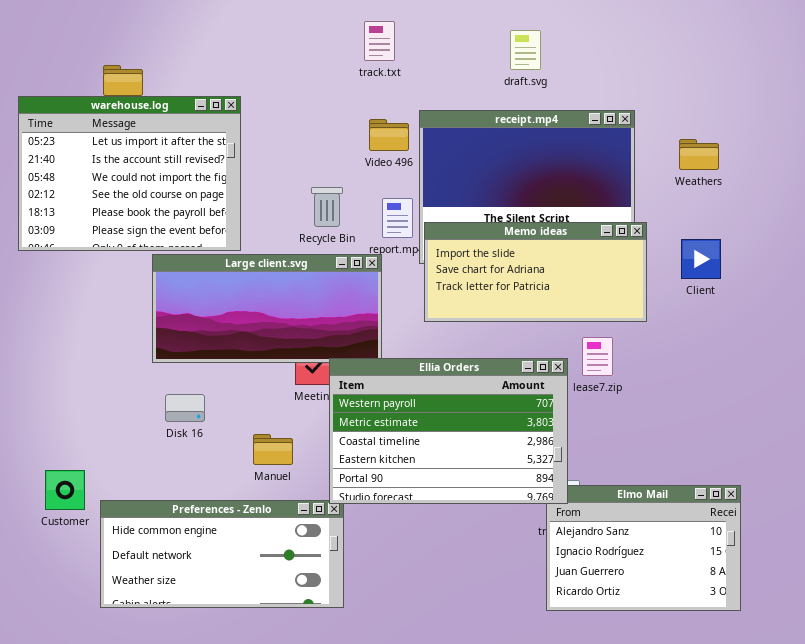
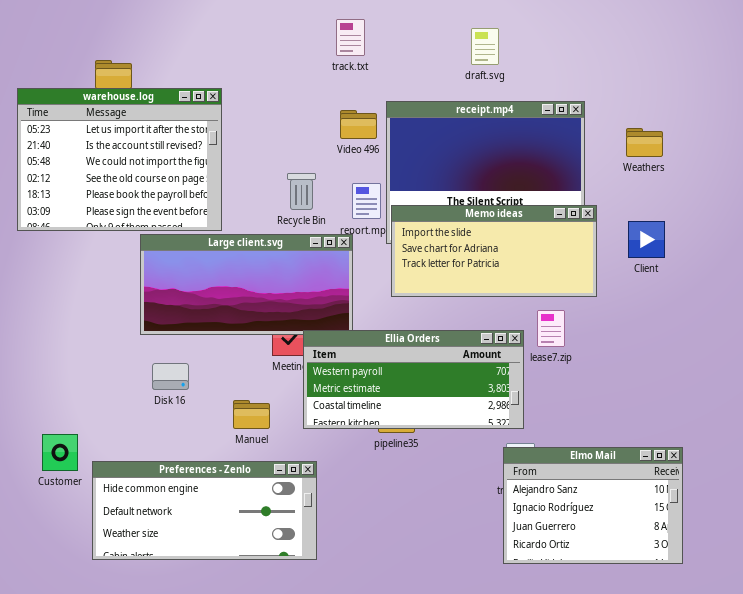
Ellia Orders: [329,358,568,504] -> [303,330,524,429], resized

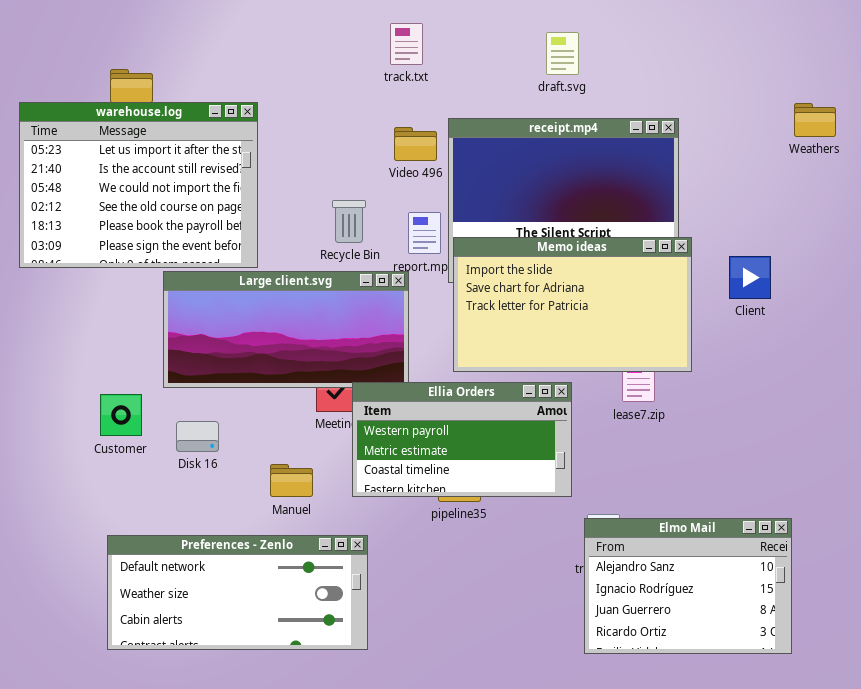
Weathers: [626,128,663,157] -> [794,103,836,137], moved
Memo ideas: [391,205,597,297] -> [453,237,692,372], resized
Ellia Orders: [303,330,524,429] -> [352,382,572,497], resized
Customer: [42,434,78,471] -> [100,394,142,436], moved
Preferences - Zenlo: [92,461,317,560] -> [107,535,368,650], scrolled down 1 row

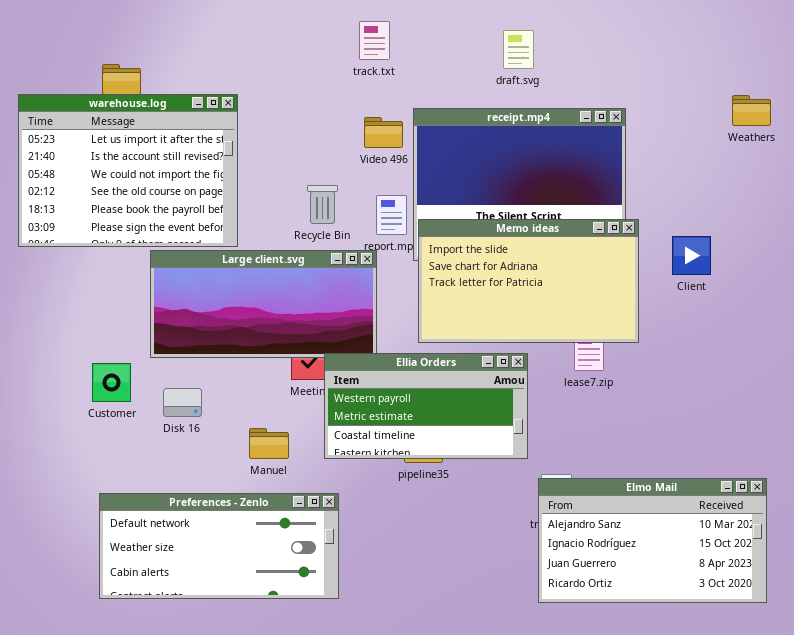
Elmo Mail: [584,518,792,654] -> [538,478,767,603], resized

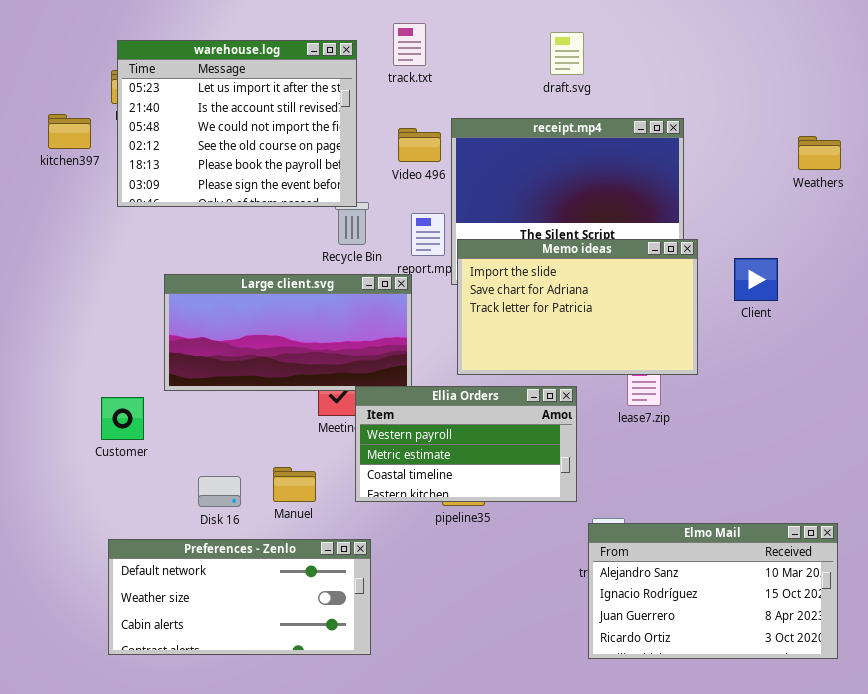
warehouse.log: [18,94,238,247] -> [117,40,357,207], moved
Weathers: [732,95,771,126] -> [798,136,841,170], moved
Disk 16: [163,388,202,417] -> [198,476,241,507], moved

